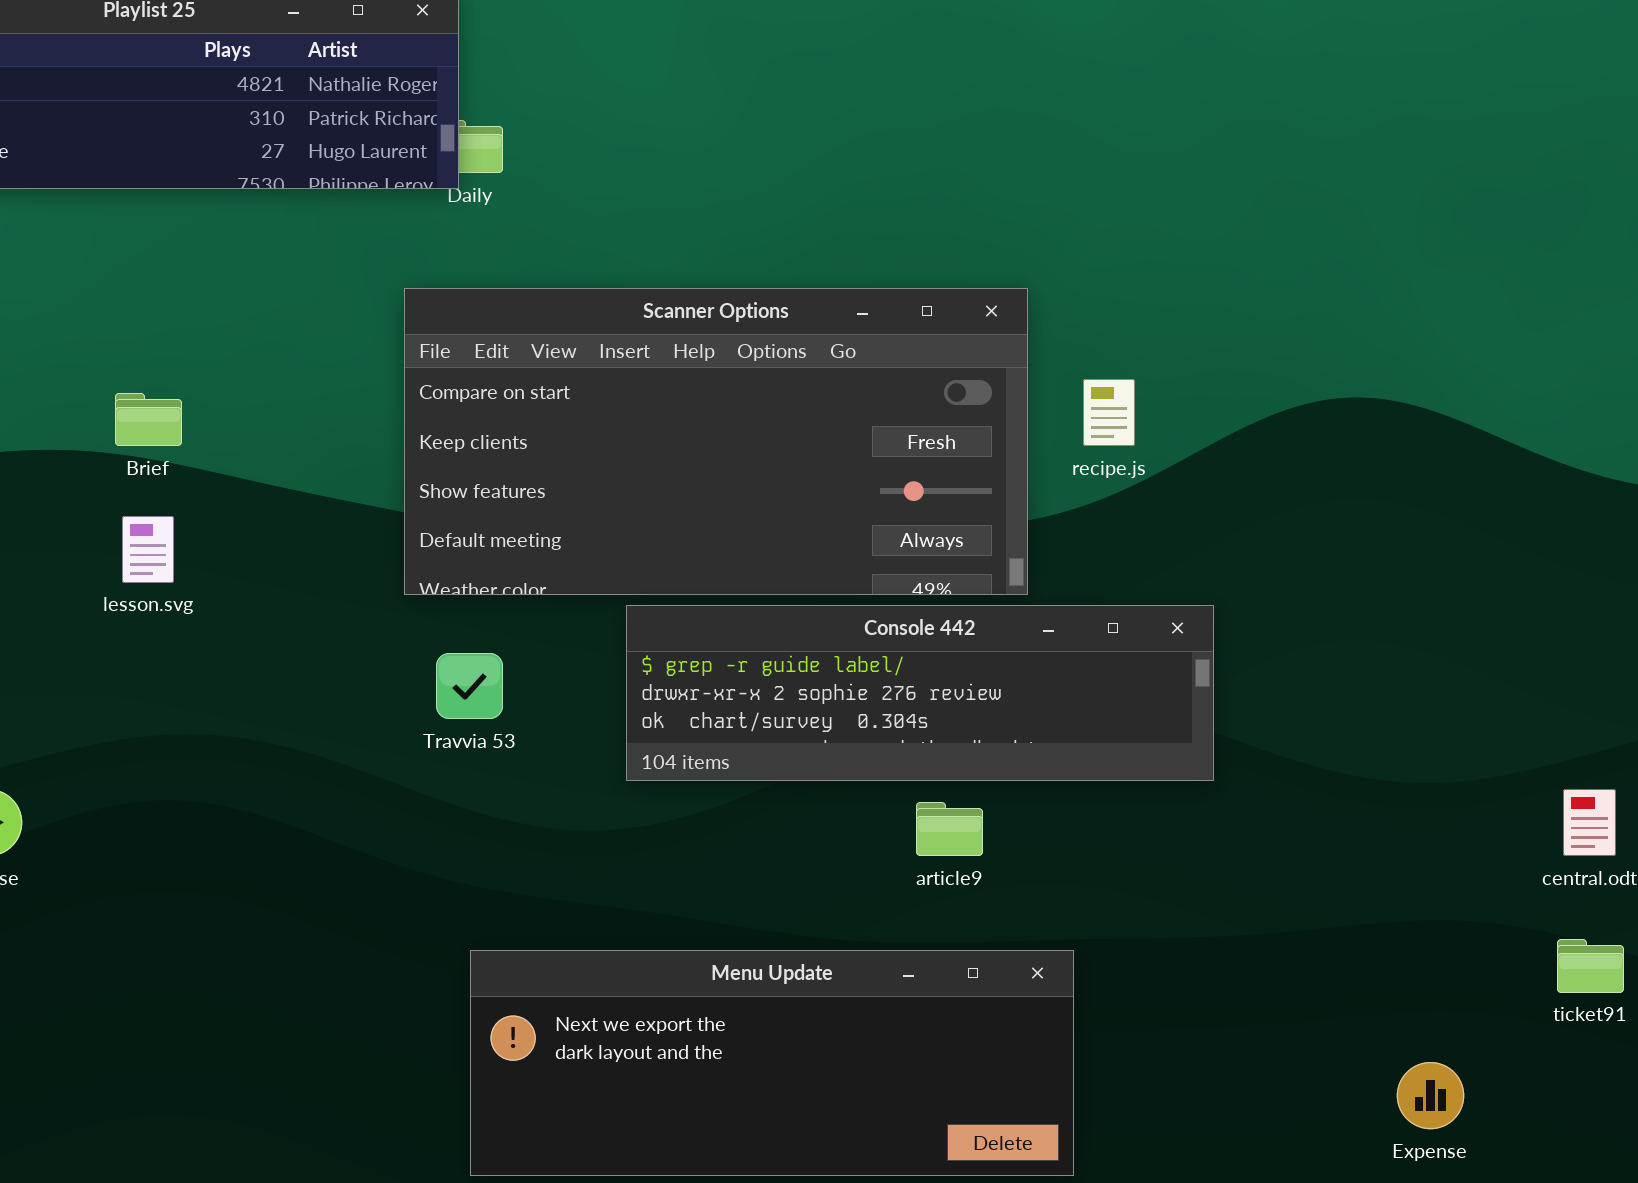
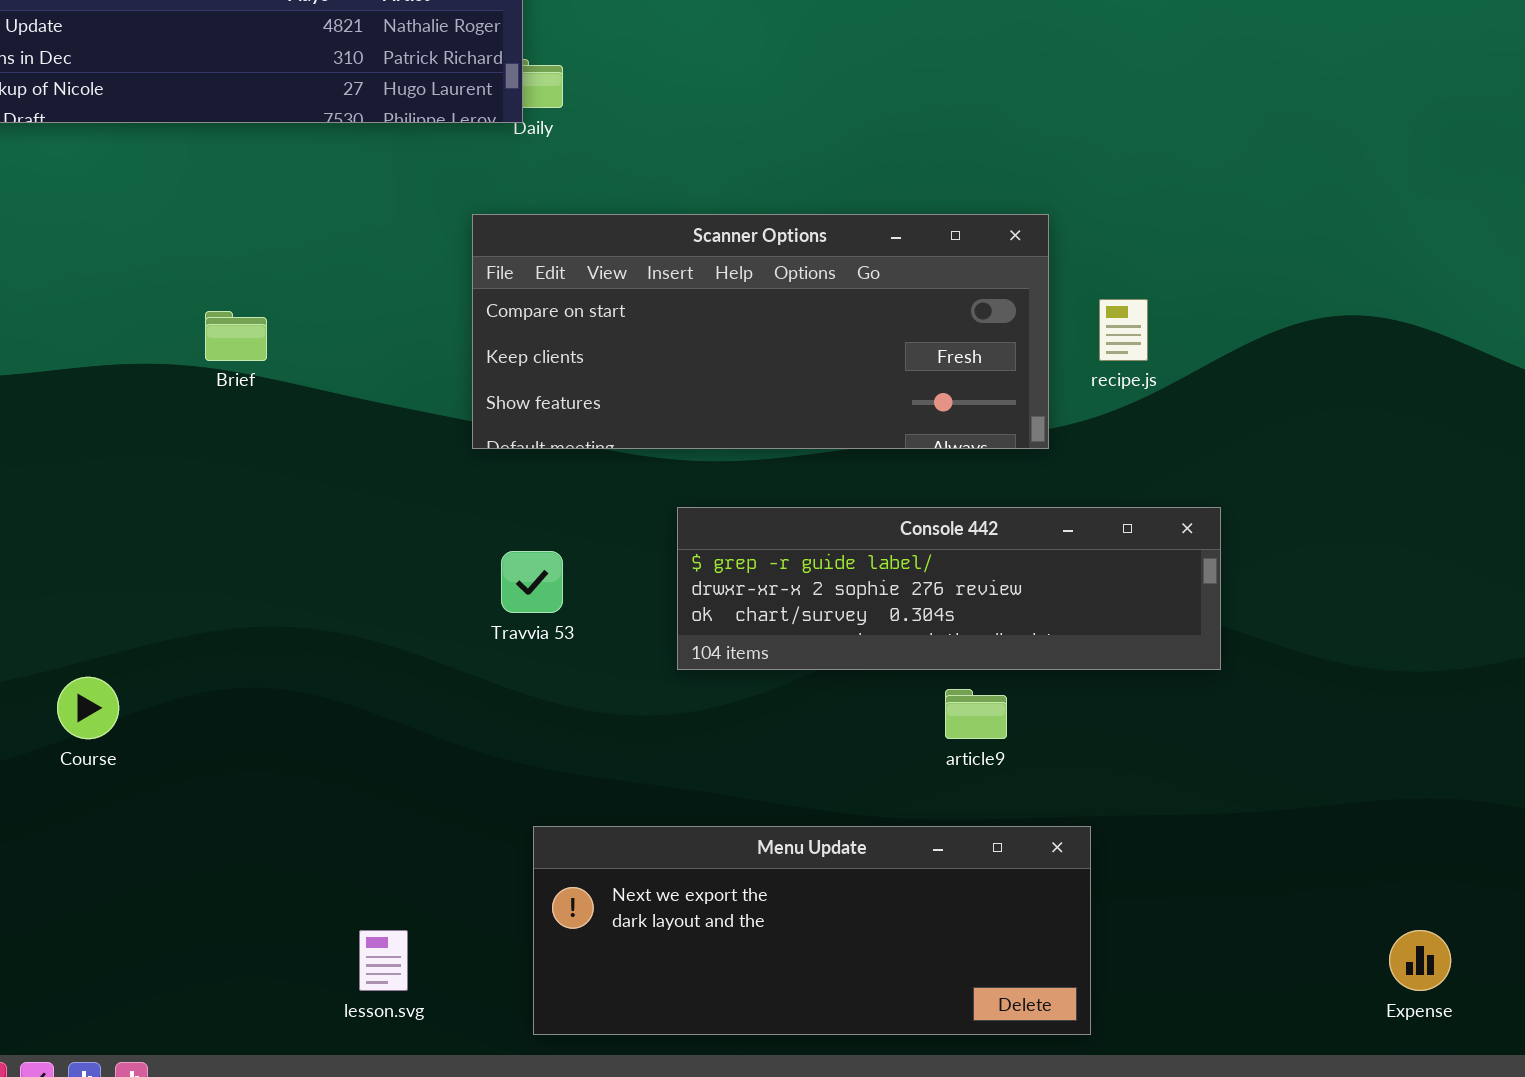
Scanner Options: [404,288,1028,595] -> [472,214,1049,449], resized
lesson.svg: [122,516,174,583] -> [359,930,408,991], moved

